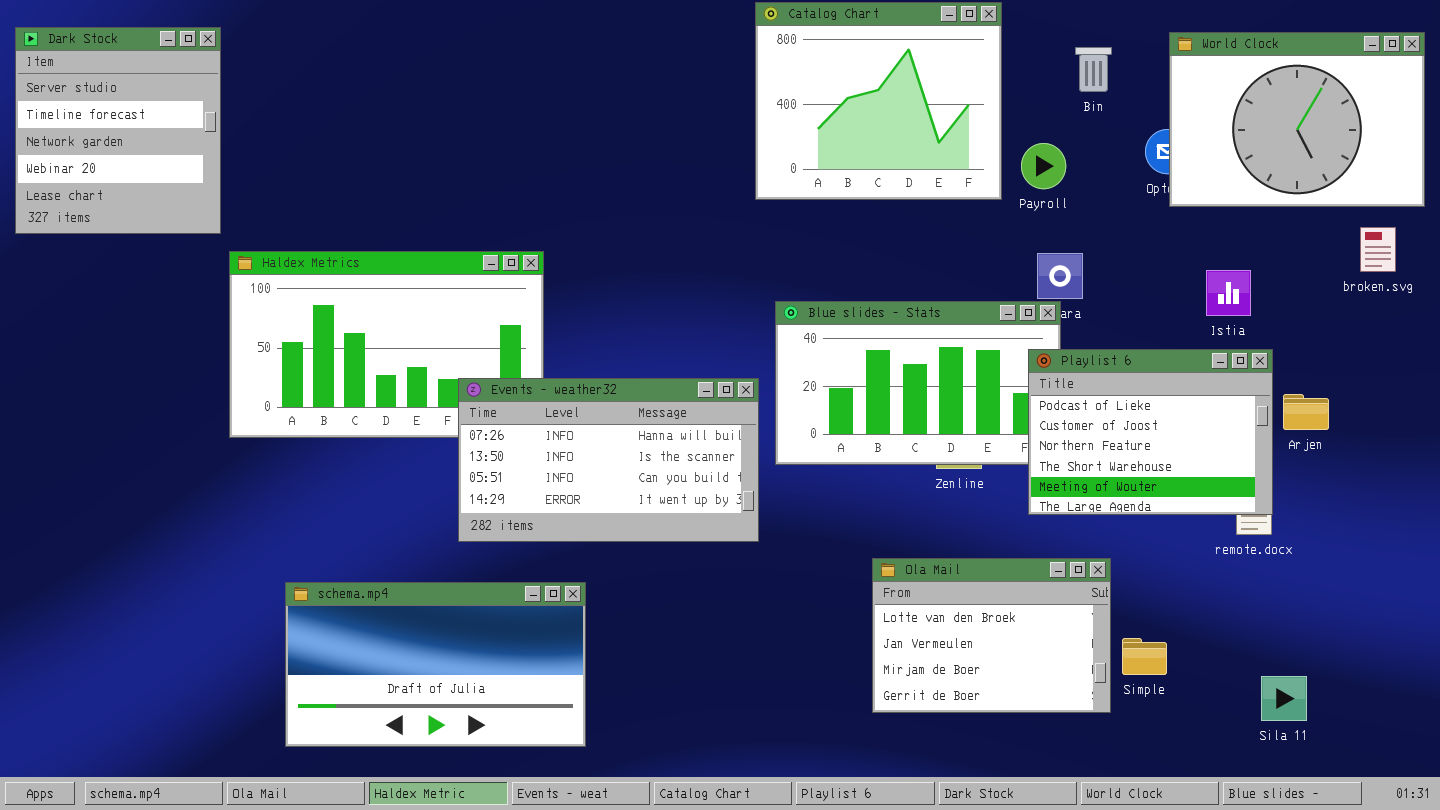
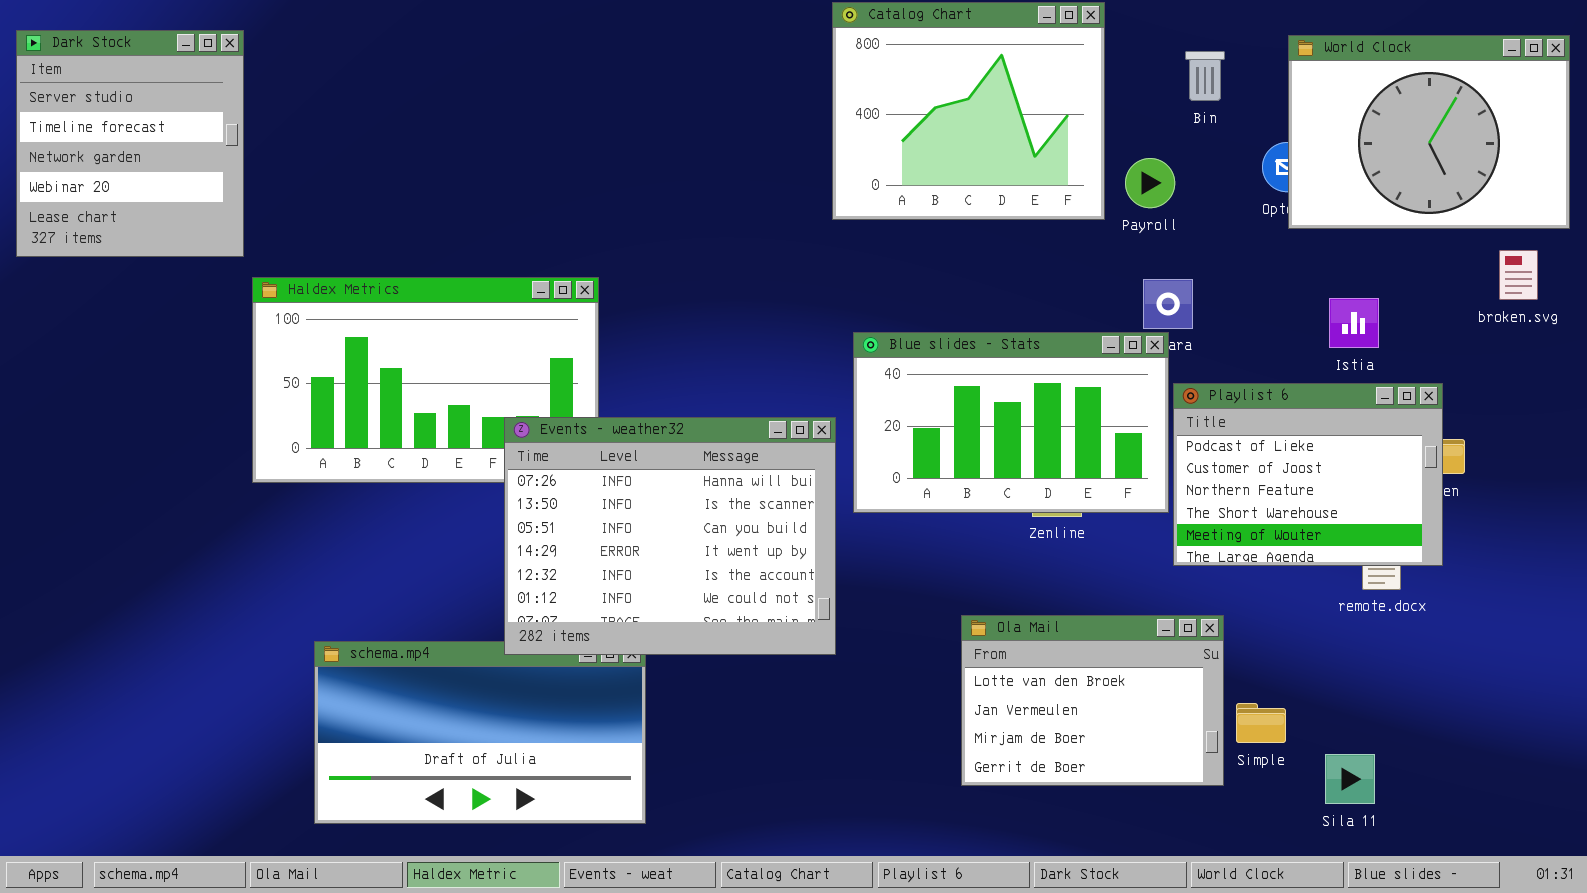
Playlist 6: [1028,349,1273,515] -> [1173,383,1443,566], moved
Events - weather32: [458,378,759,542] -> [504,417,836,655], resized
Sila 11: [1261,676,1307,721] -> [1325,754,1375,804], moved

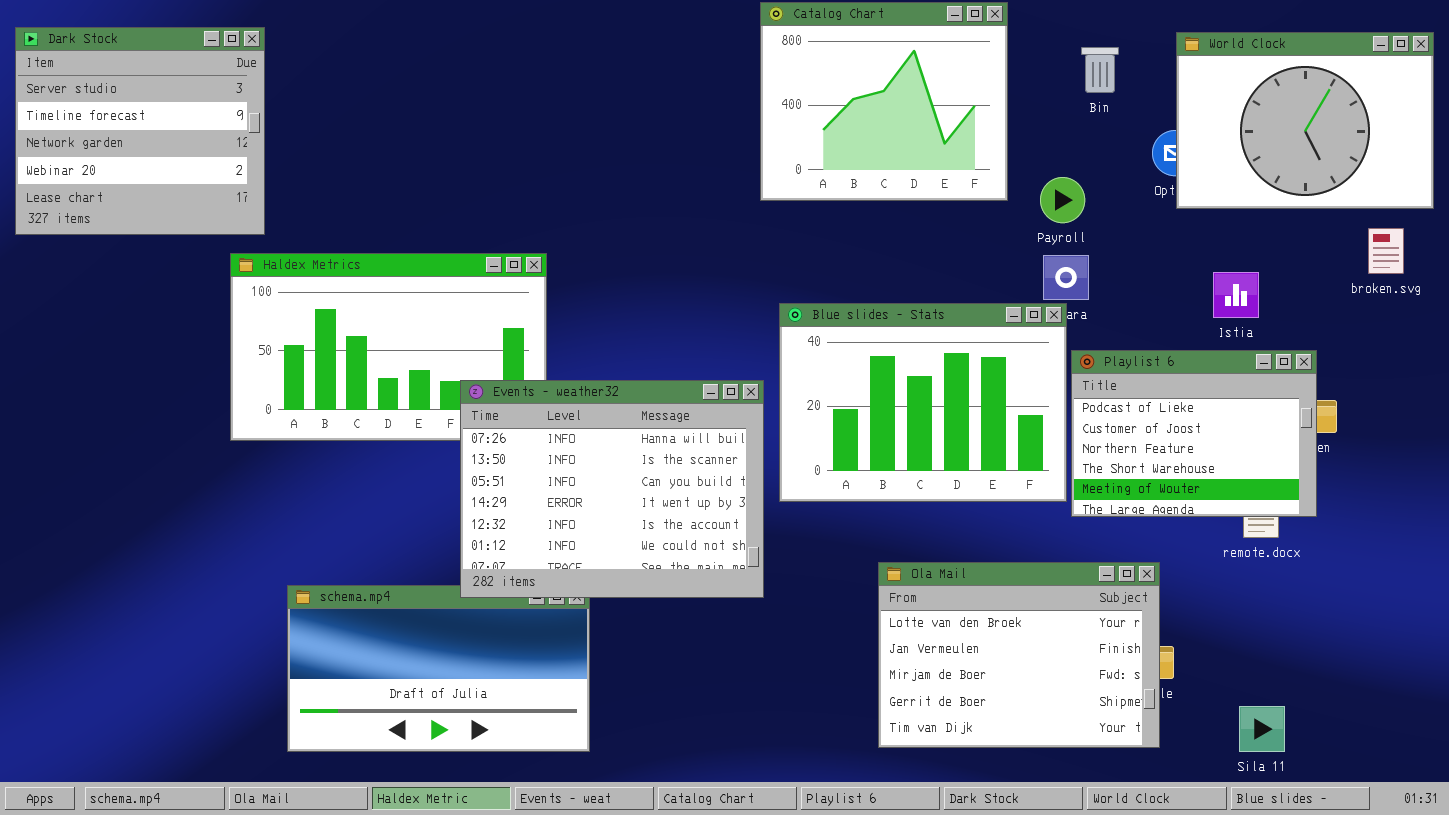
Dark Stock: [16,30,244,257] -> [15,27,265,235], resized
Payroll: [1125,158,1175,208] -> [1040,177,1085,223], moved
Blue slides - Stats: [853,332,1169,513] -> [779,303,1067,502], resized
Ola Mail: [961,615,1224,786] -> [878,562,1160,748], resized
Sila 11: [1325,754,1375,804] -> [1239,706,1285,752], moved

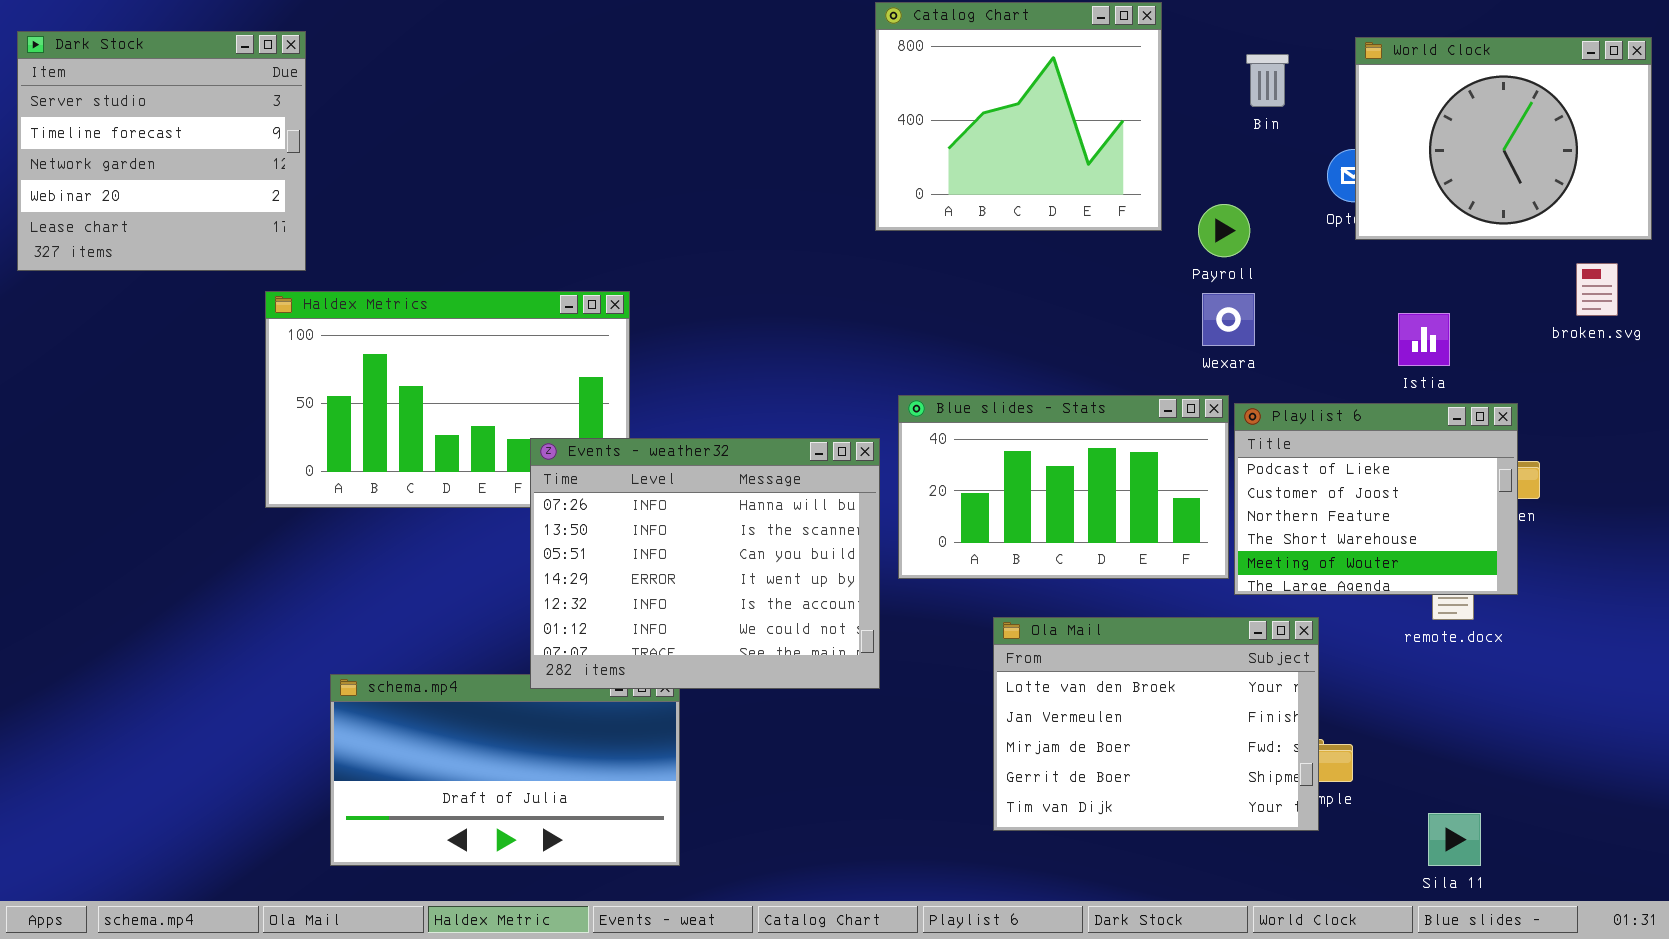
Blue slides - Stats: [779,303,1067,502] -> [898,395,1229,579], resized
Ola Mail: [878,562,1160,748] -> [993,617,1319,831], moved

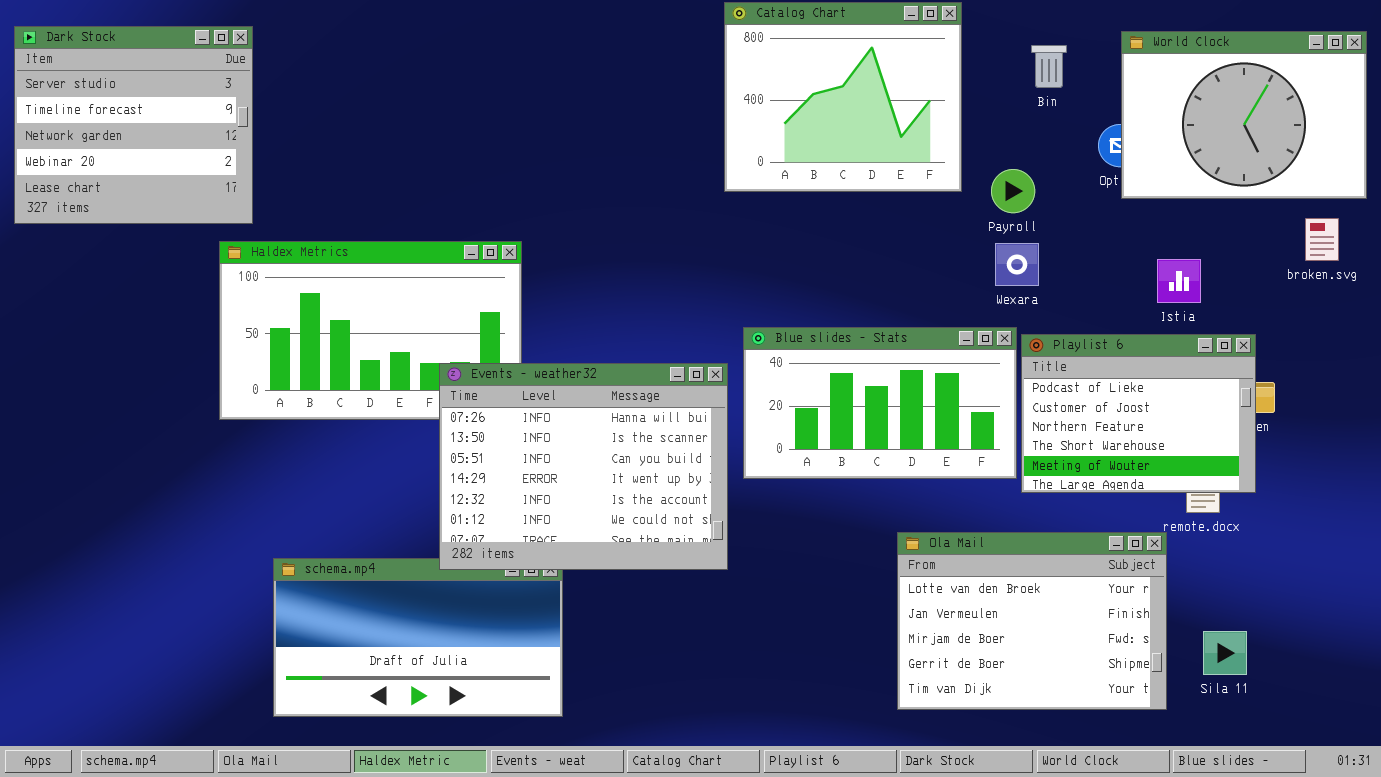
Ola Mail: [993,617,1319,831] -> [897,532,1167,710], moved
Sila 11: [1428,813,1481,866] -> [1203,631,1247,675], moved

